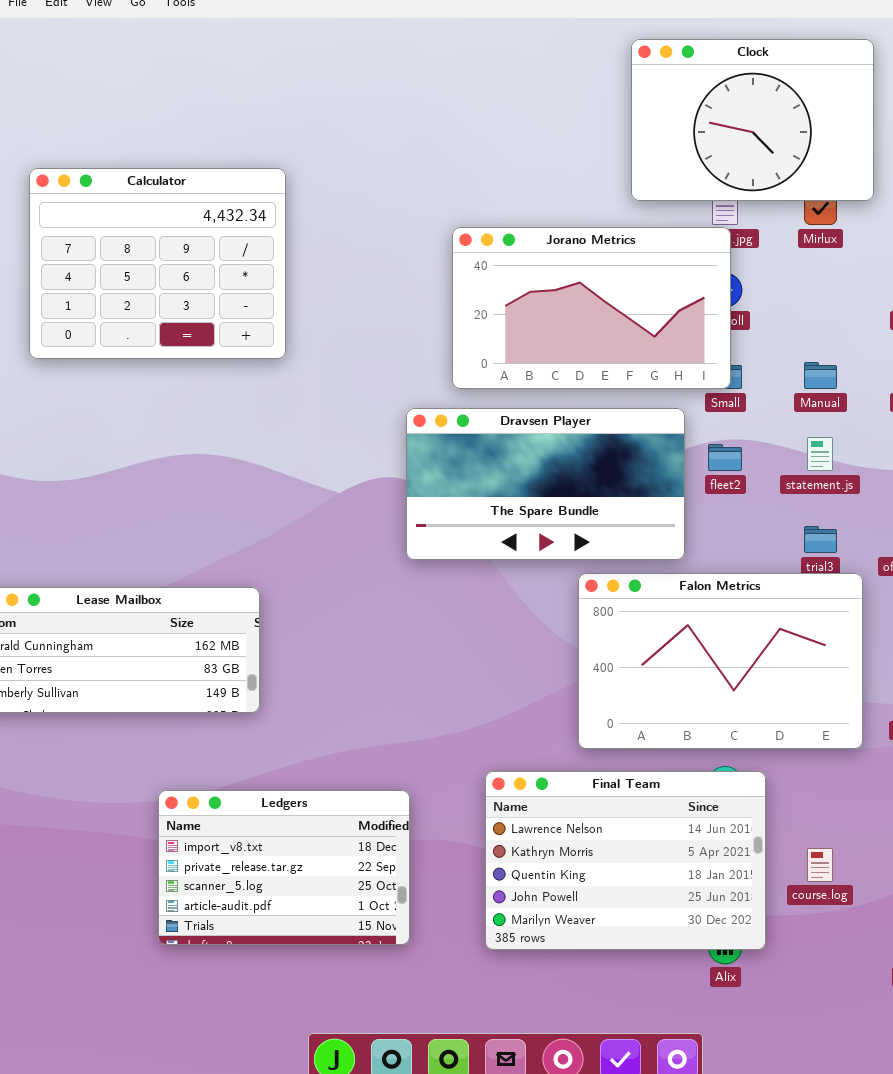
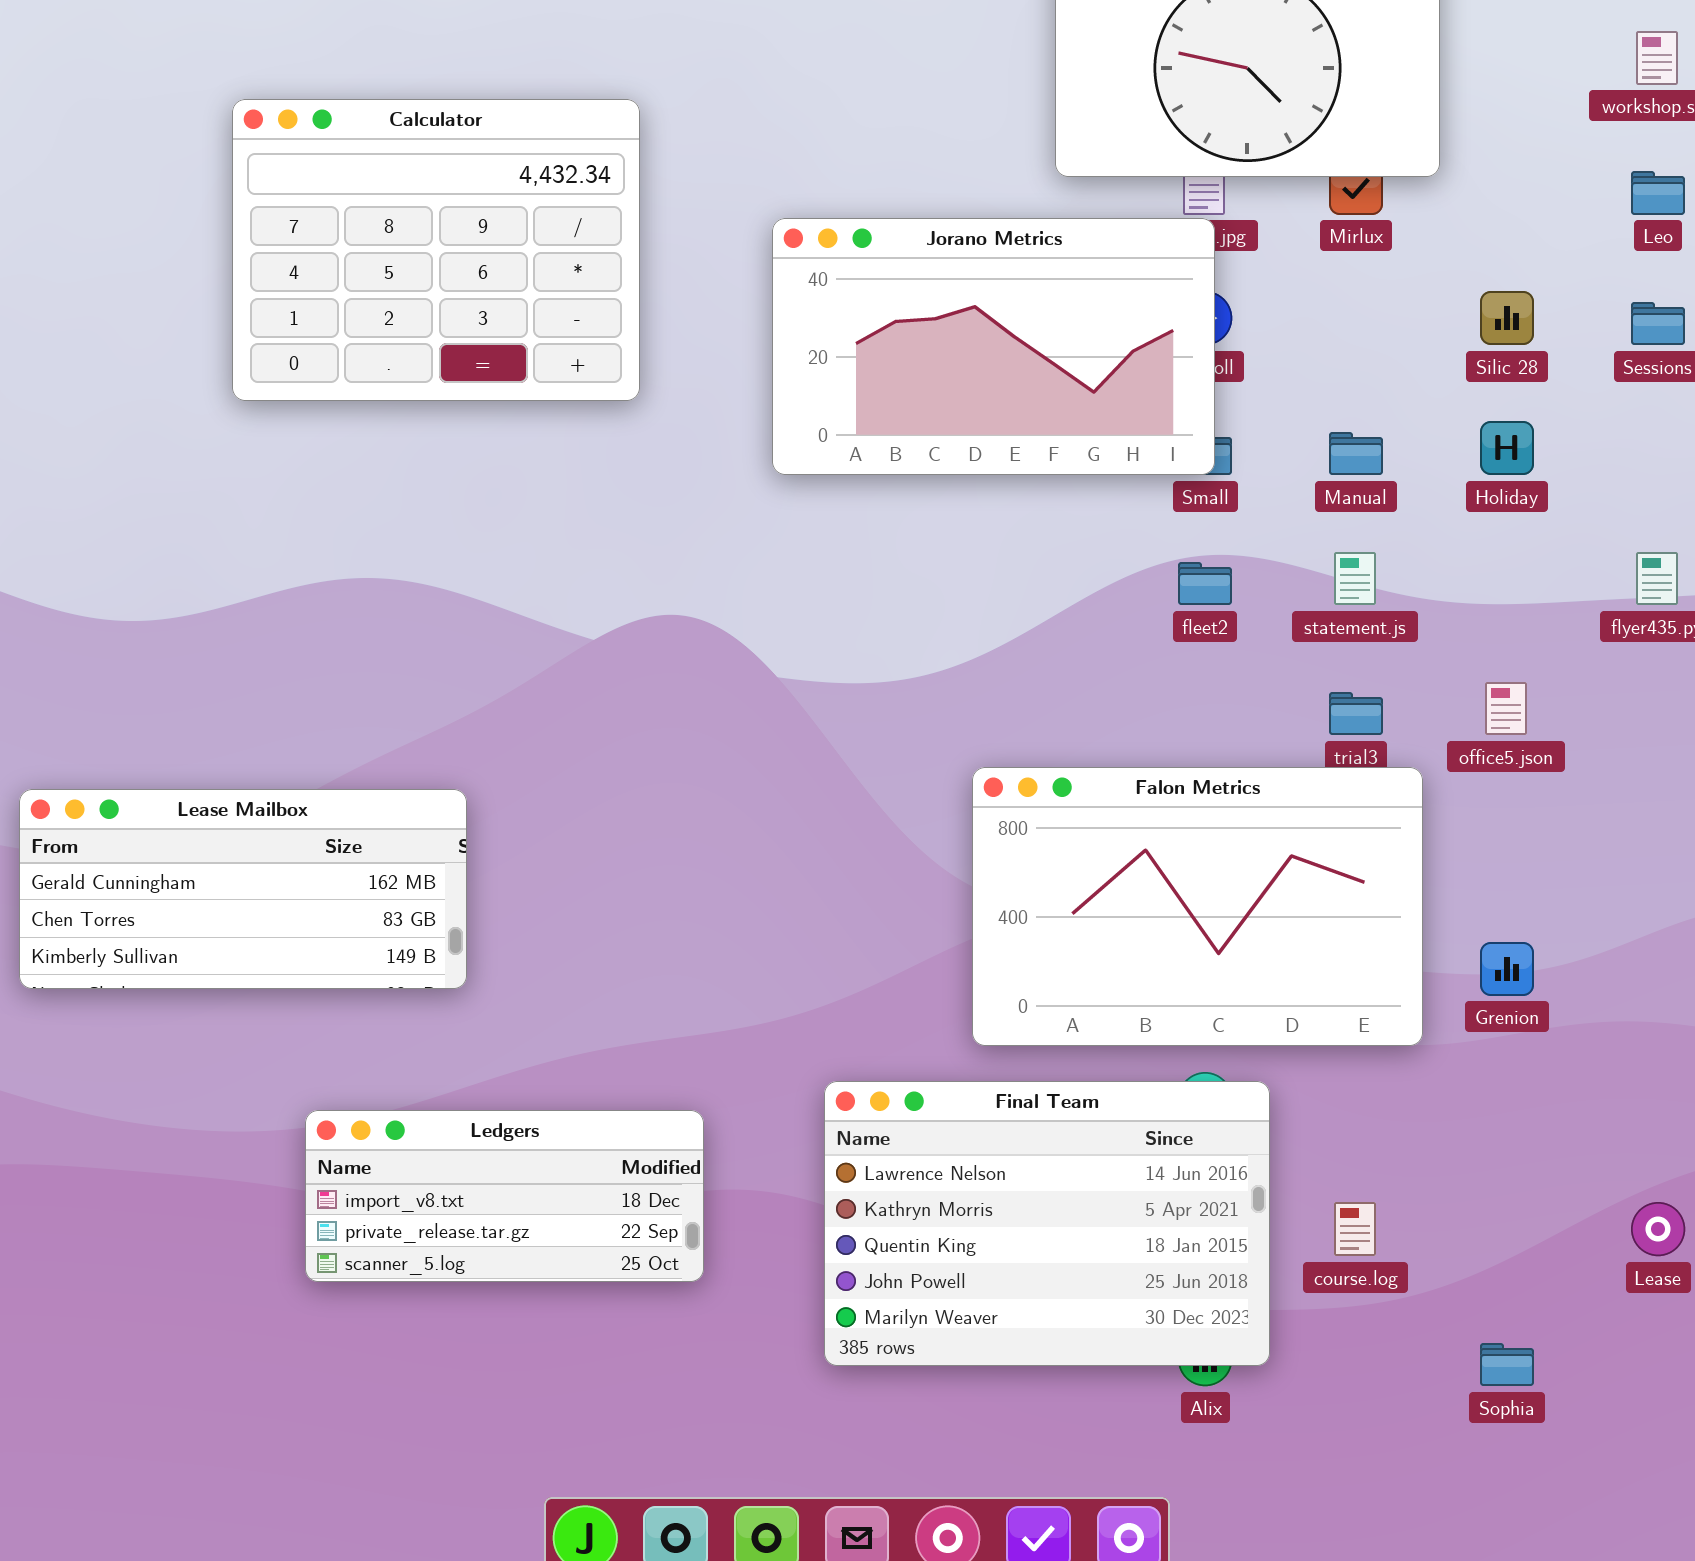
Calculator: [29,168,286,359] -> [232,99,640,401], moved
Dravsen Player: [406,408,685,560] -> none, closed
Ledgers: [158,790,410,945] -> [305,1110,704,1282], resized

